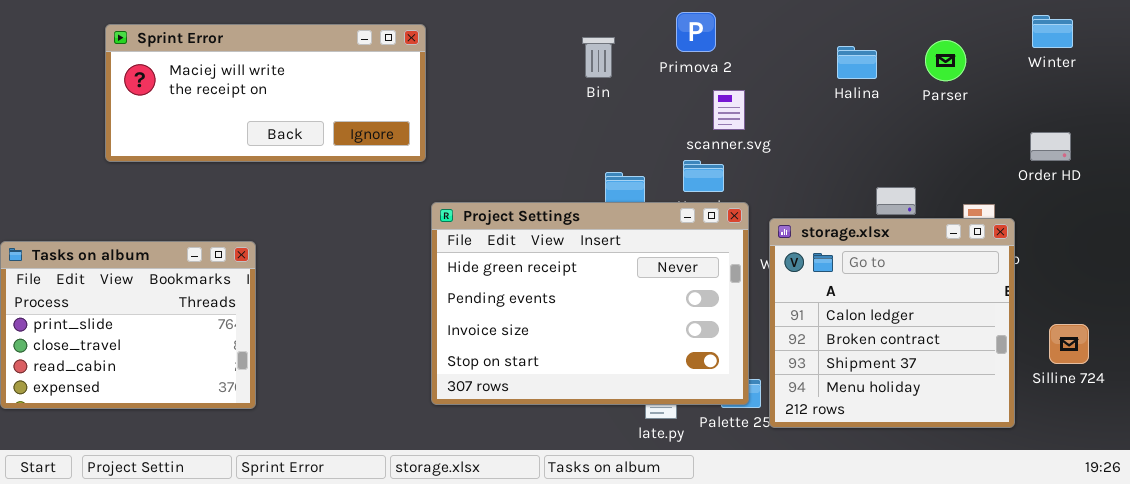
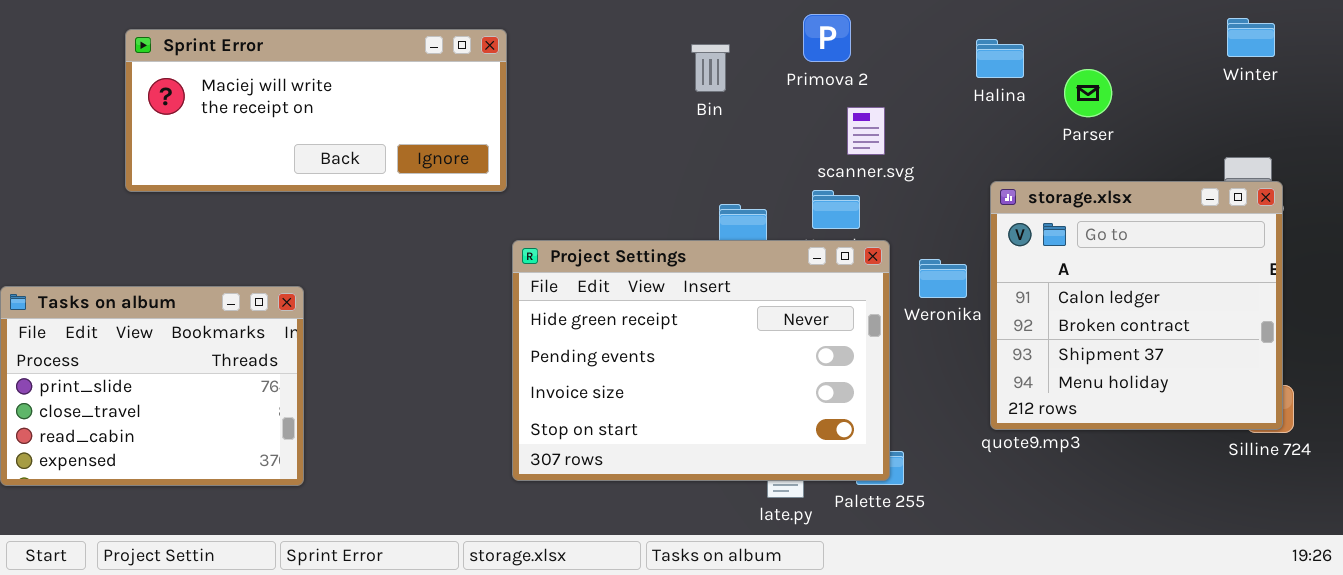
Parser: [925,40,966,81] -> [1064,69,1112,117], moved
Halina: [837,46,877,79] -> [976,39,1024,78], moved
storage.xlsx: [769,218,1015,428] -> [990,181,1283,430], moved

